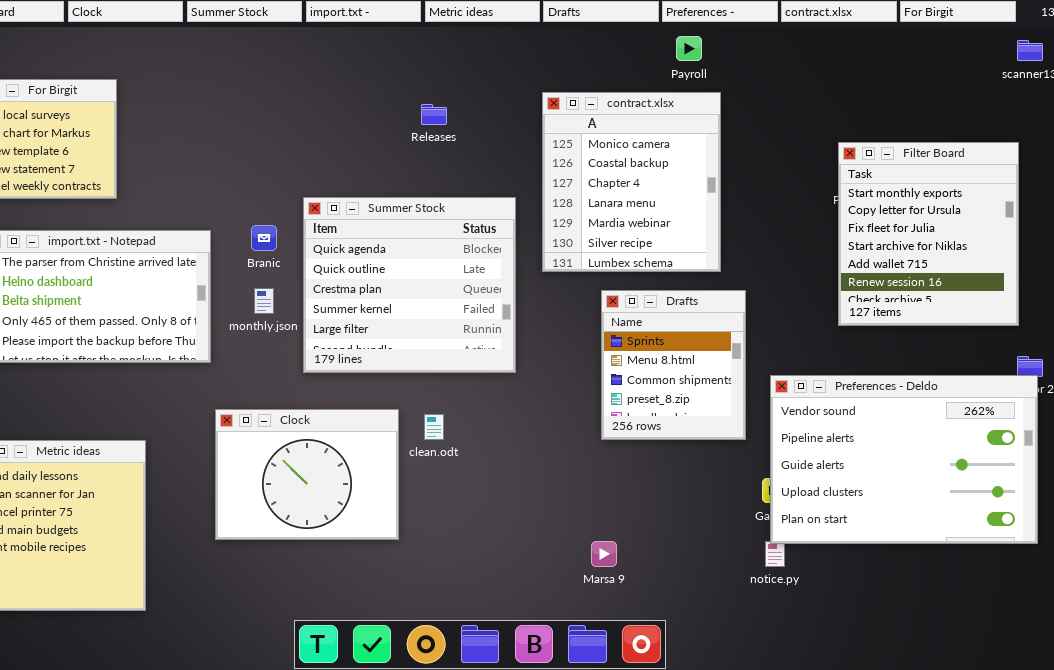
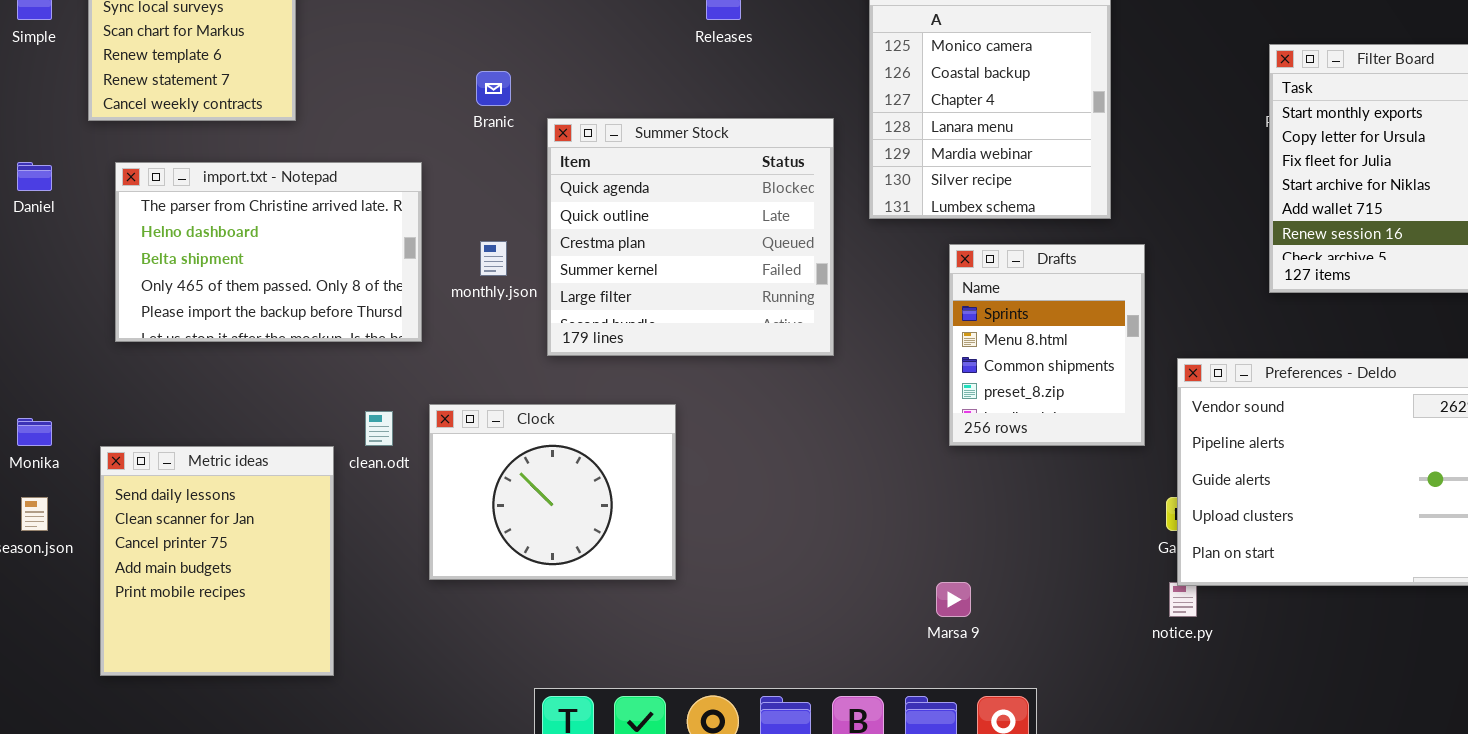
Branic: [251,225,277,251] -> [476,71,511,106], moved
clean.odt: [424,414,444,440] -> [365,411,393,446], moved

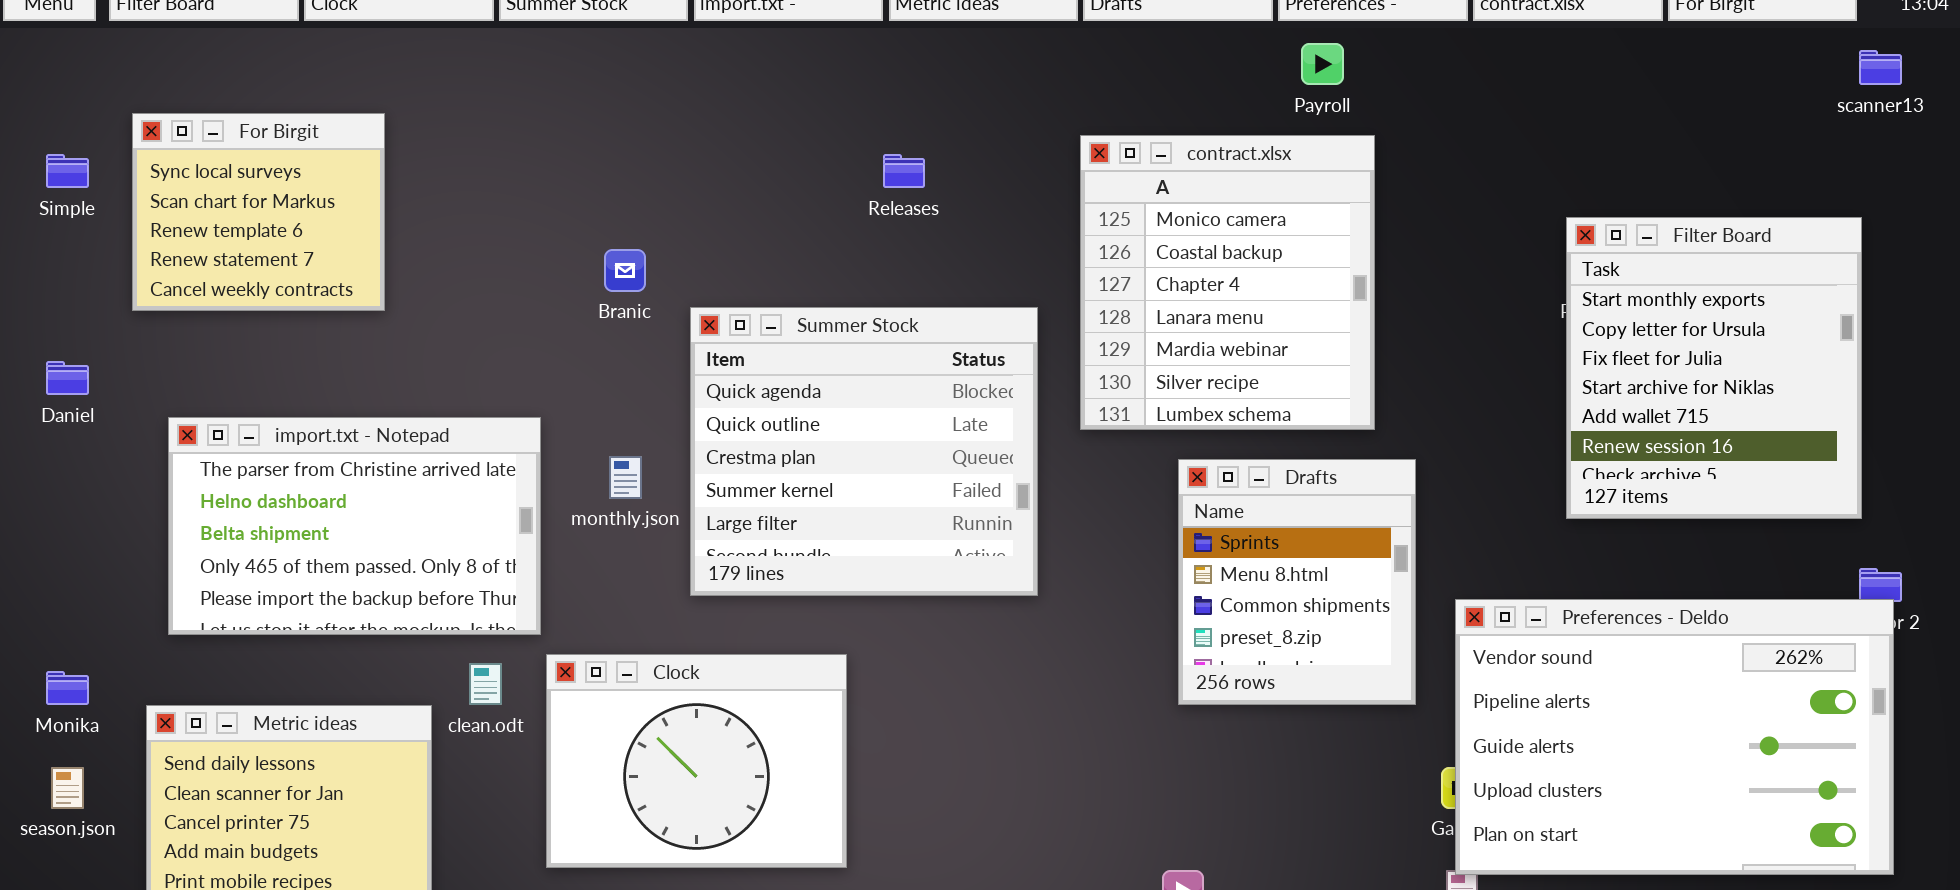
import.txt - Notepad: [115,162,422,342] -> [168,417,541,635], moved

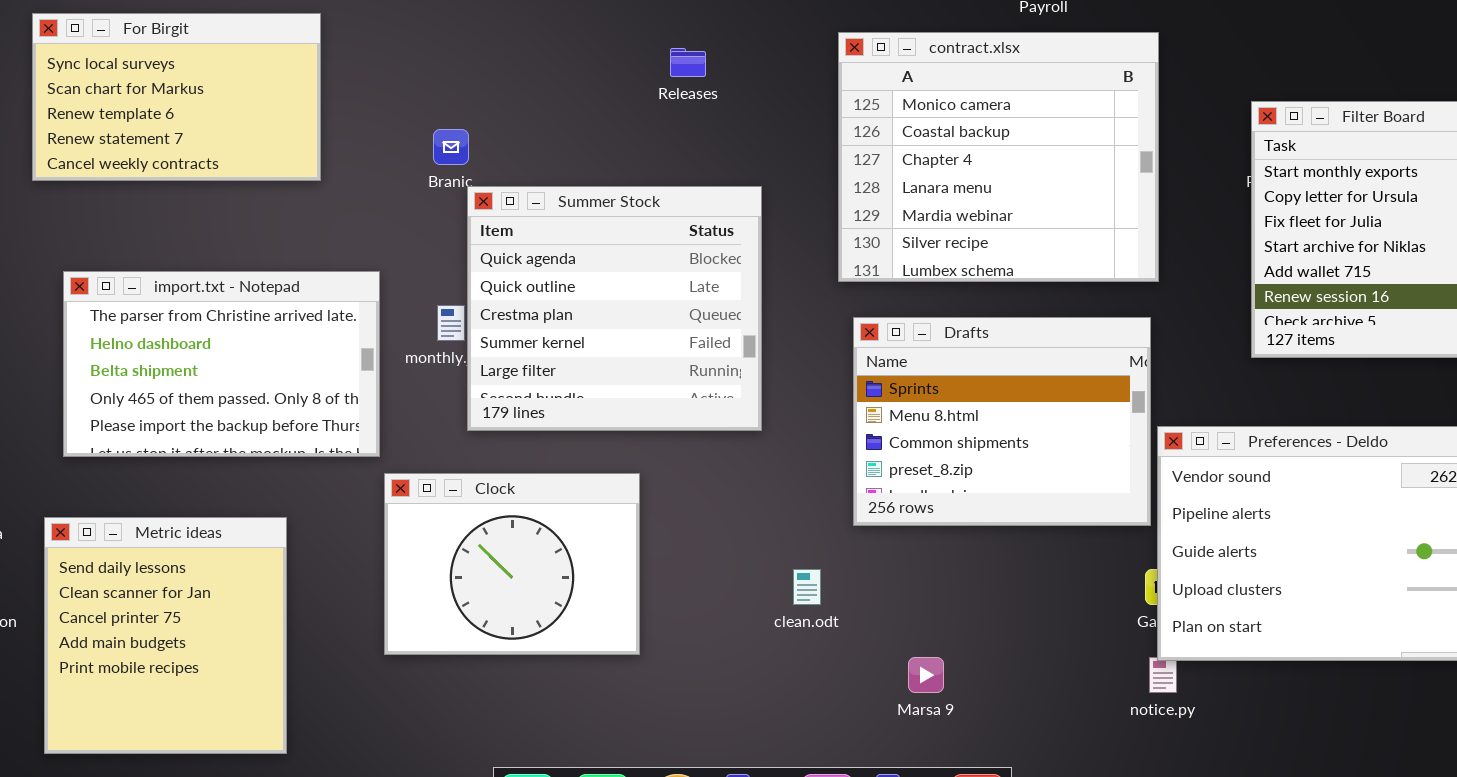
For Birgit: [132,113,385,311] -> [32,13,321,181], resized
contract.xlsx: [1080,135,1375,430] -> [838,32,1159,282], resized
Summer Stock: [690,307,1038,596] -> [467,186,762,431], moved
Drafts: [1178,459,1416,705] -> [853,317,1151,526], moved, resized
clean.odt: [469,663,502,705] -> [793,569,821,605], moved

